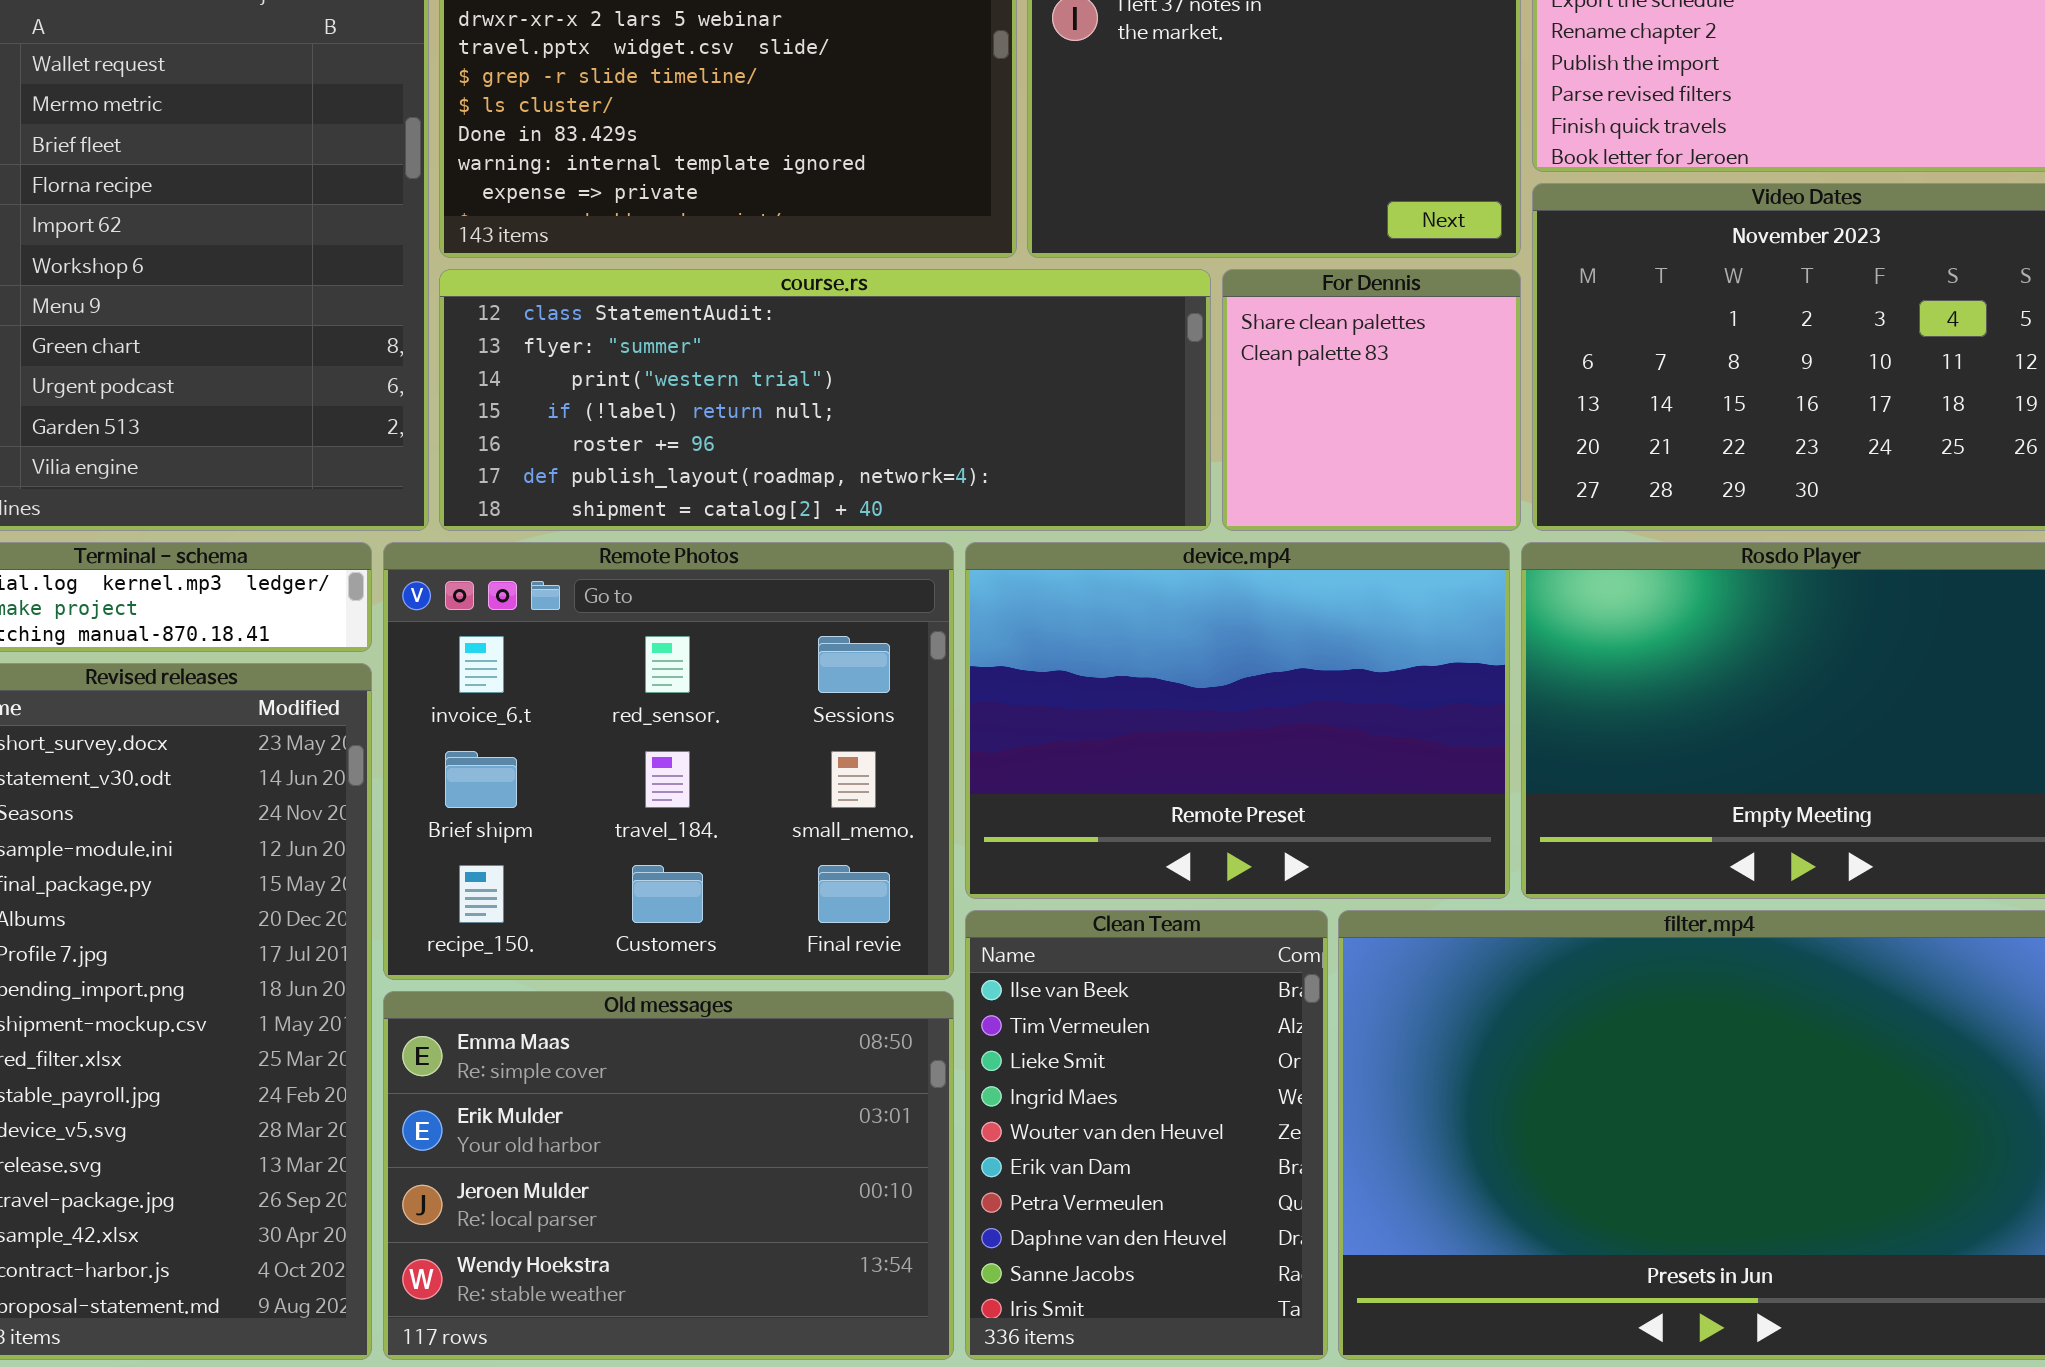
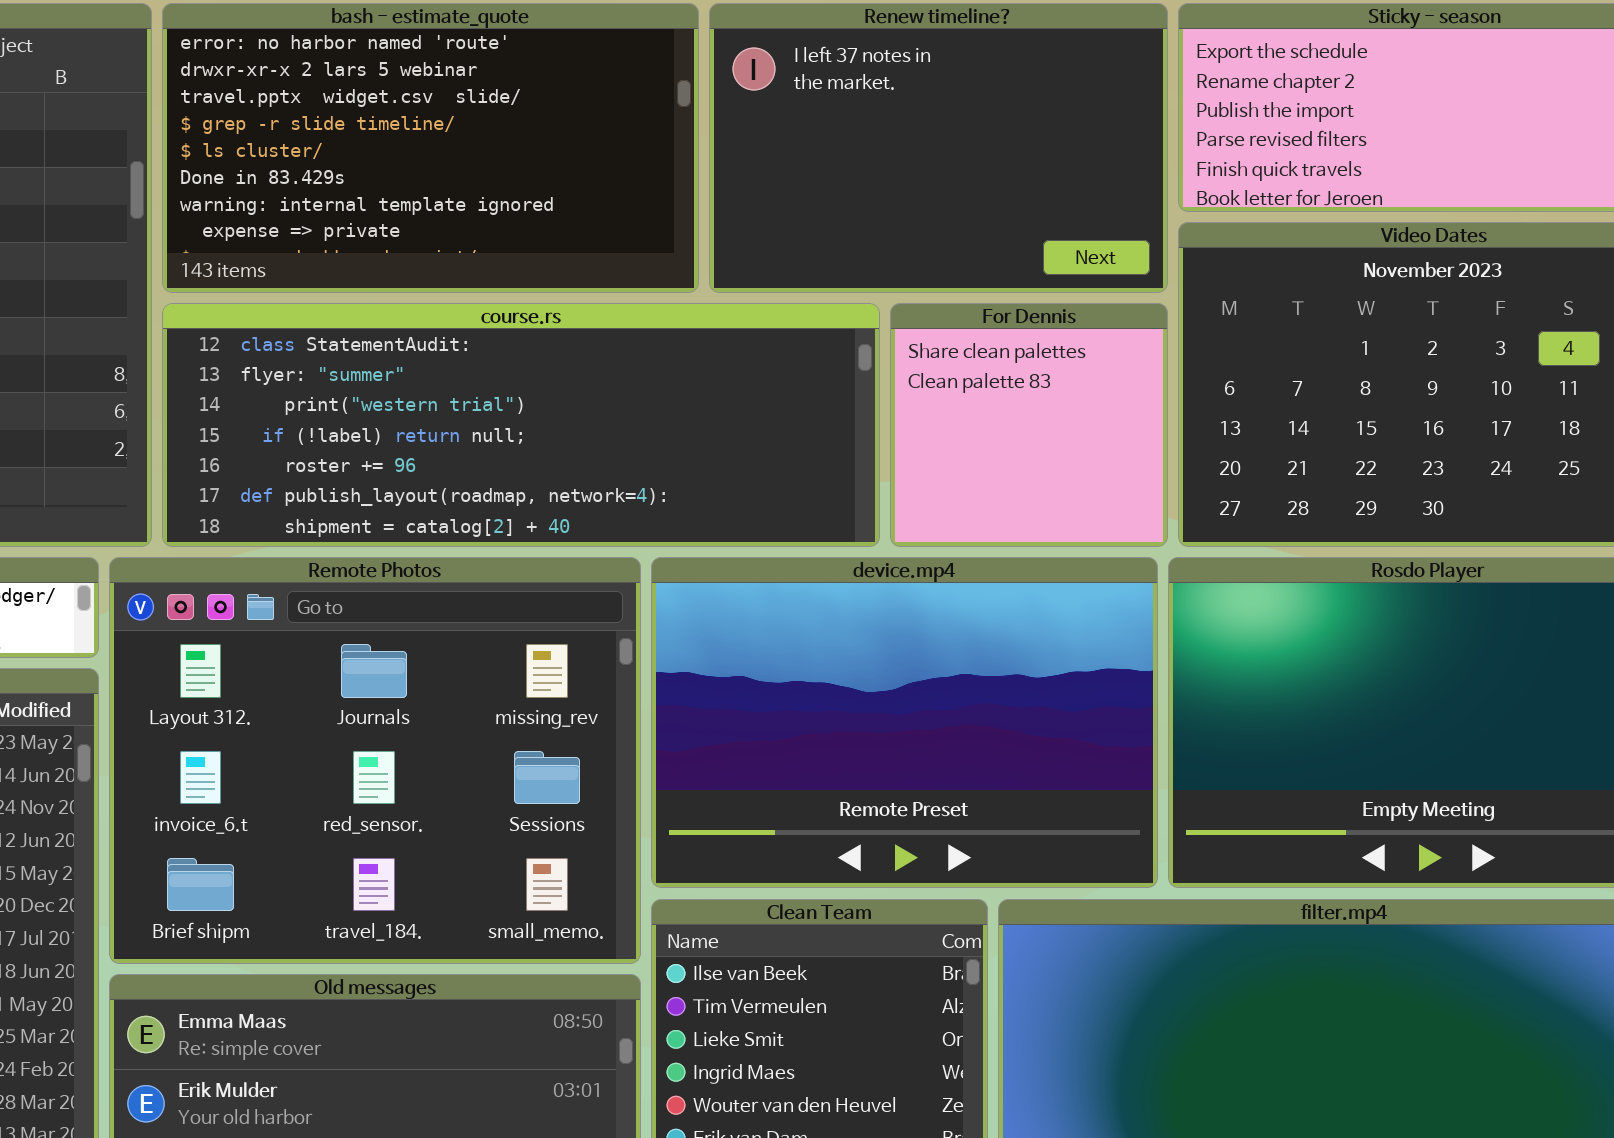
Remote Photos: [383,542,954,980] -> [109,557,641,964], scrolled up 1 row

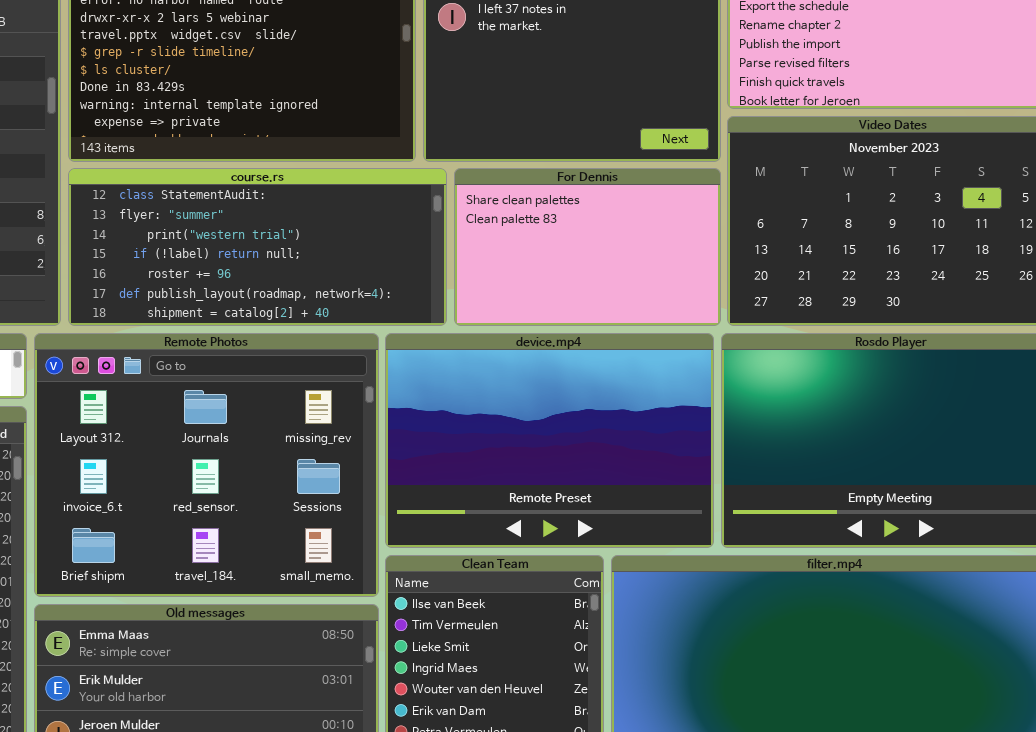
course.rs: [162,303,880,547] -> [68,168,447,326], resized
For Dennis: [890,303,1168,547] -> [454,168,721,326], resized

